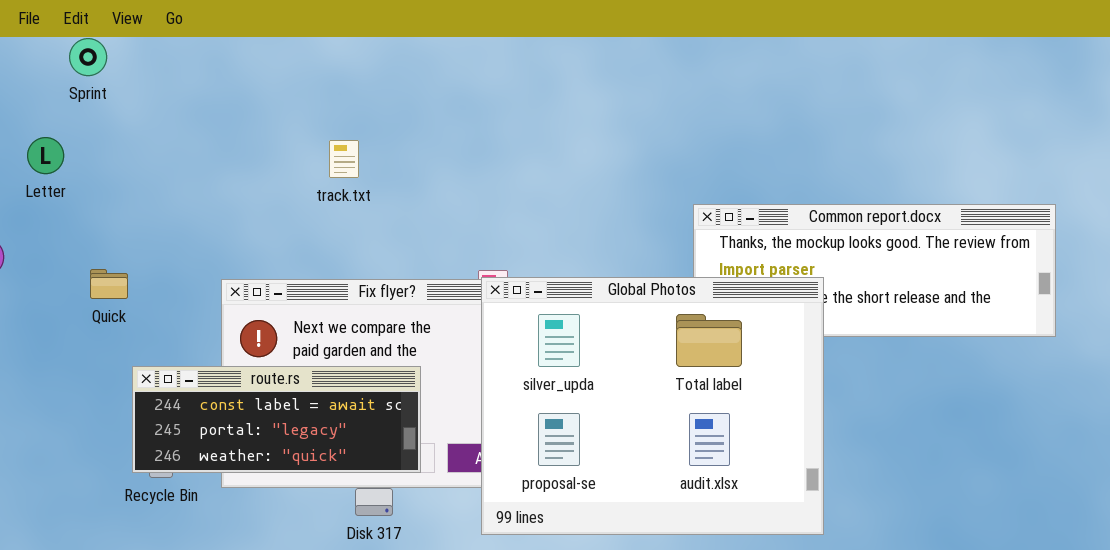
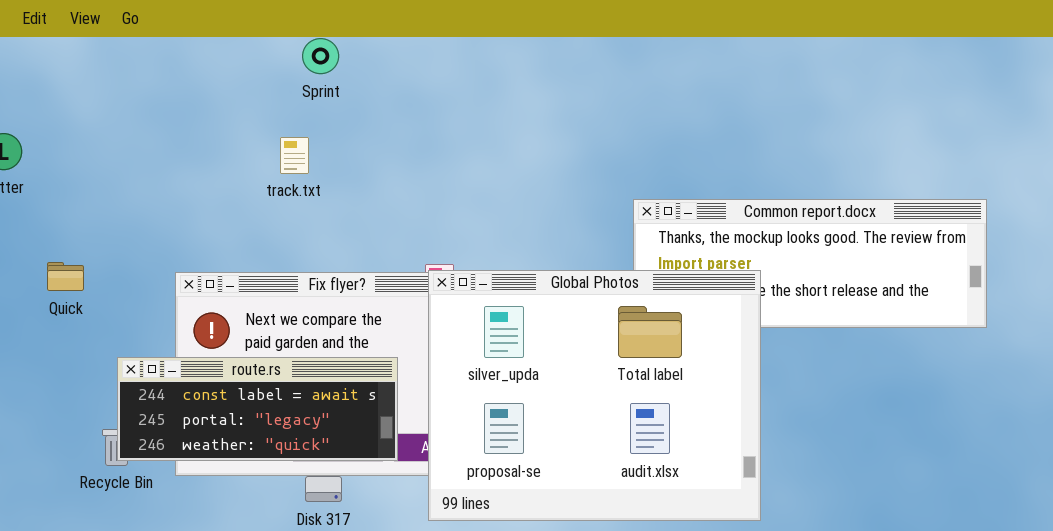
Sprint: [69,38,107,76] -> [302,38,339,74], moved
route.rs: [132,366,421,473] -> [117,357,398,461], moved

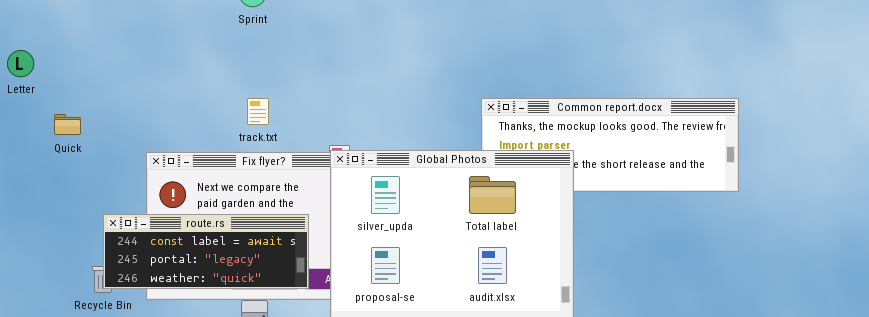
track.txt: [280,137,309,174] -> [247,98,269,125], moved
Quick: [47,262,84,291] -> [54,114,81,135], moved

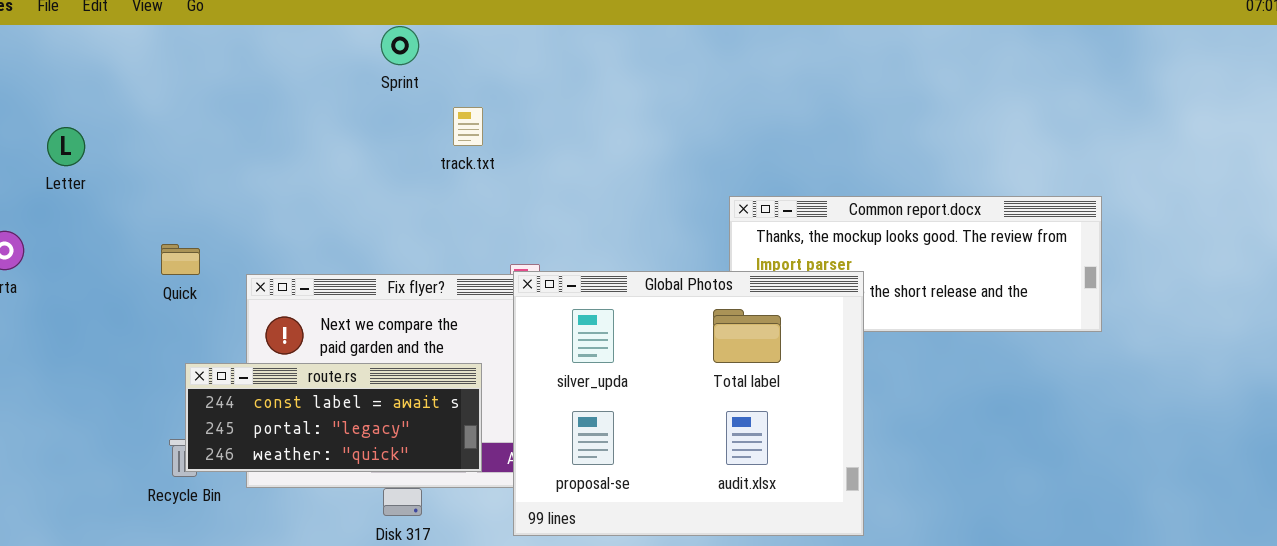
track.txt: [247,98,269,125] -> [453,107,483,146], moved
Quick: [54,114,81,135] -> [161,244,200,275], moved

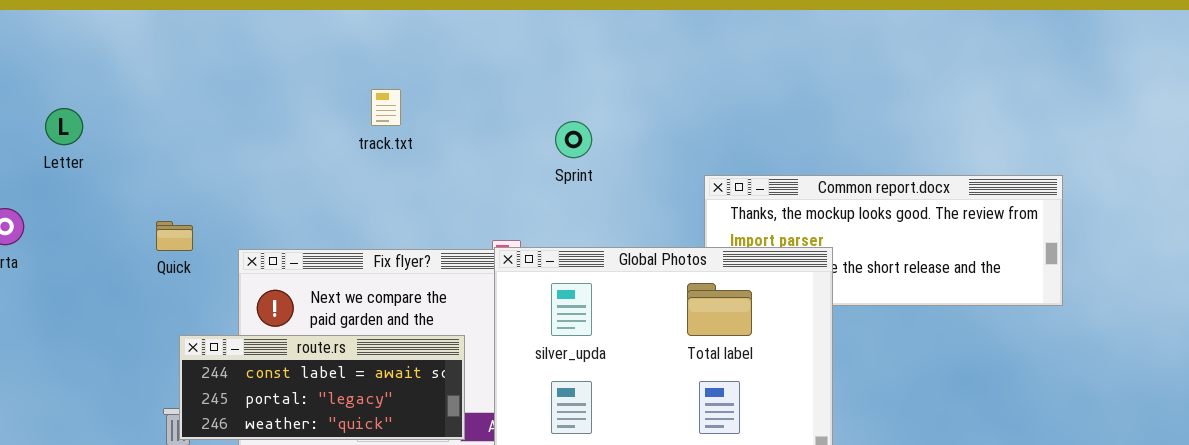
Sprint: [381,26,419,65] -> [555,121,592,158], moved
track.txt: [453,107,483,146] -> [371,89,401,126], moved

